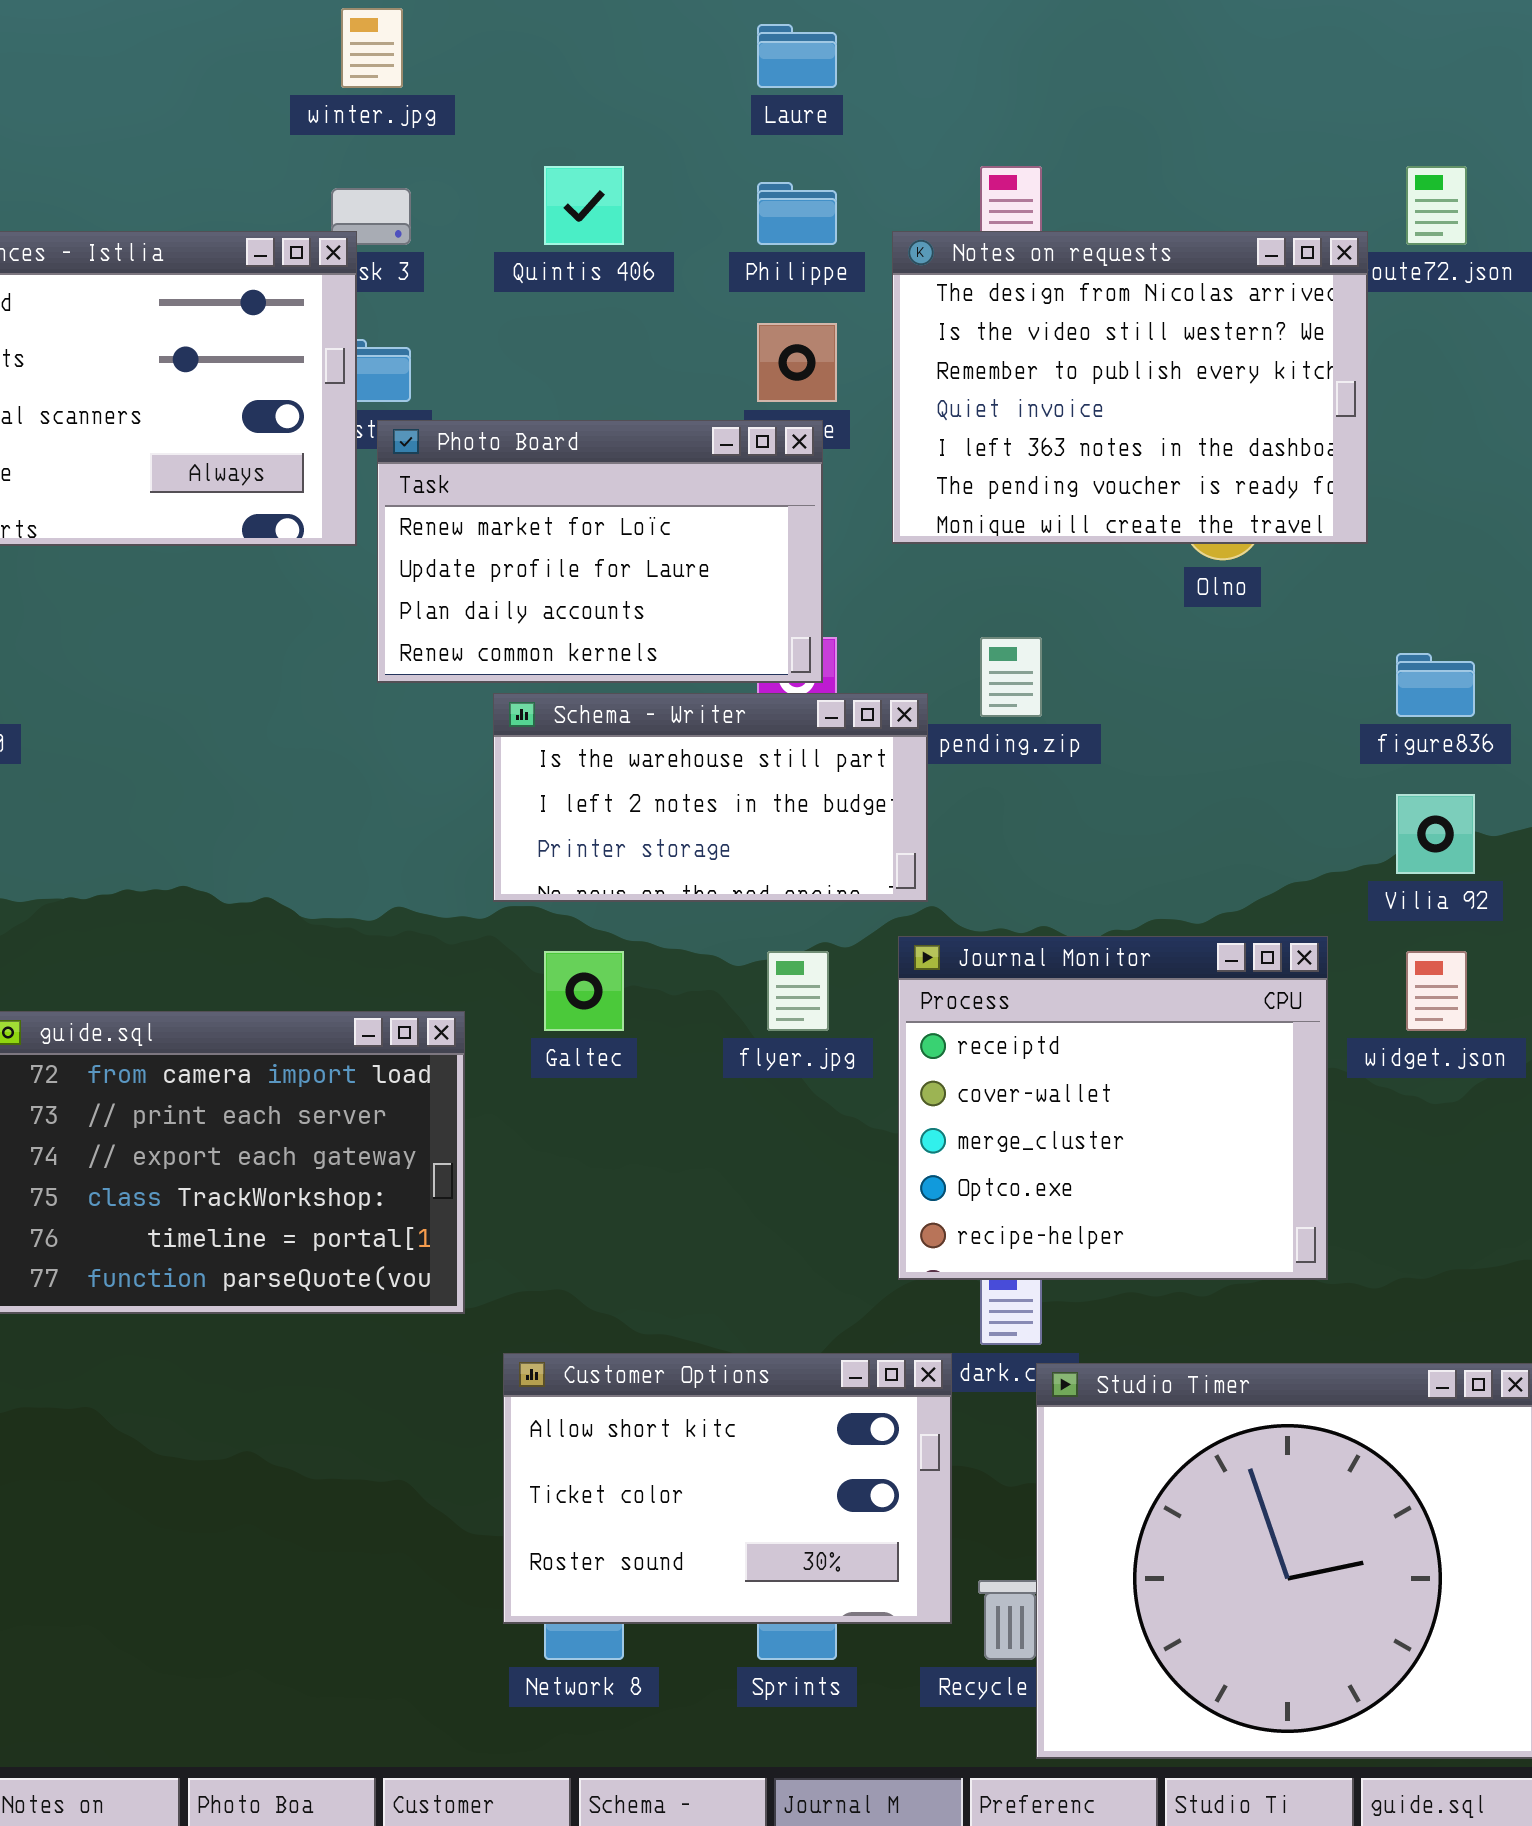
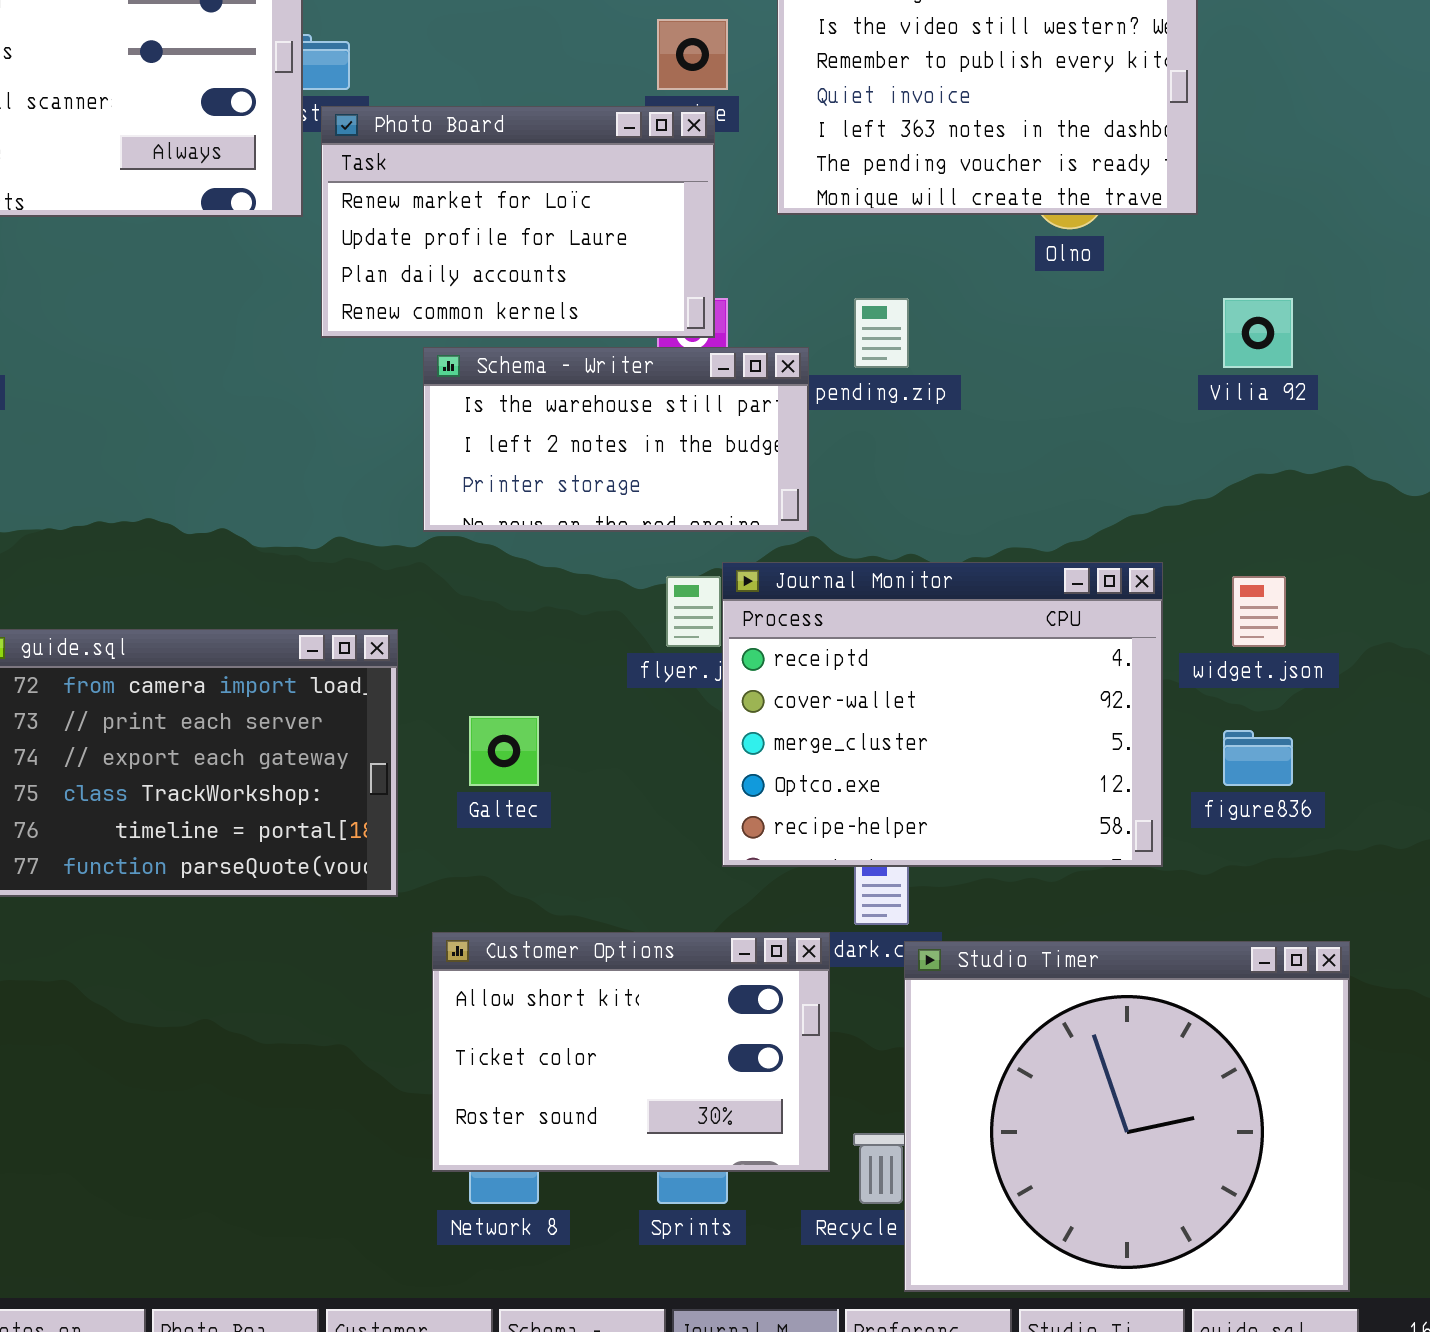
figure836: [1396,653,1475,717] -> [1223,730,1293,786], moved
Vilia 92: [1396,794,1475,874] -> [1223,298,1293,368], moved
Journal Monitor: [898,936,1328,1280] -> [722,562,1163,867], resized
Galtec: [544,951,624,1031] -> [469,716,539,786], moved

